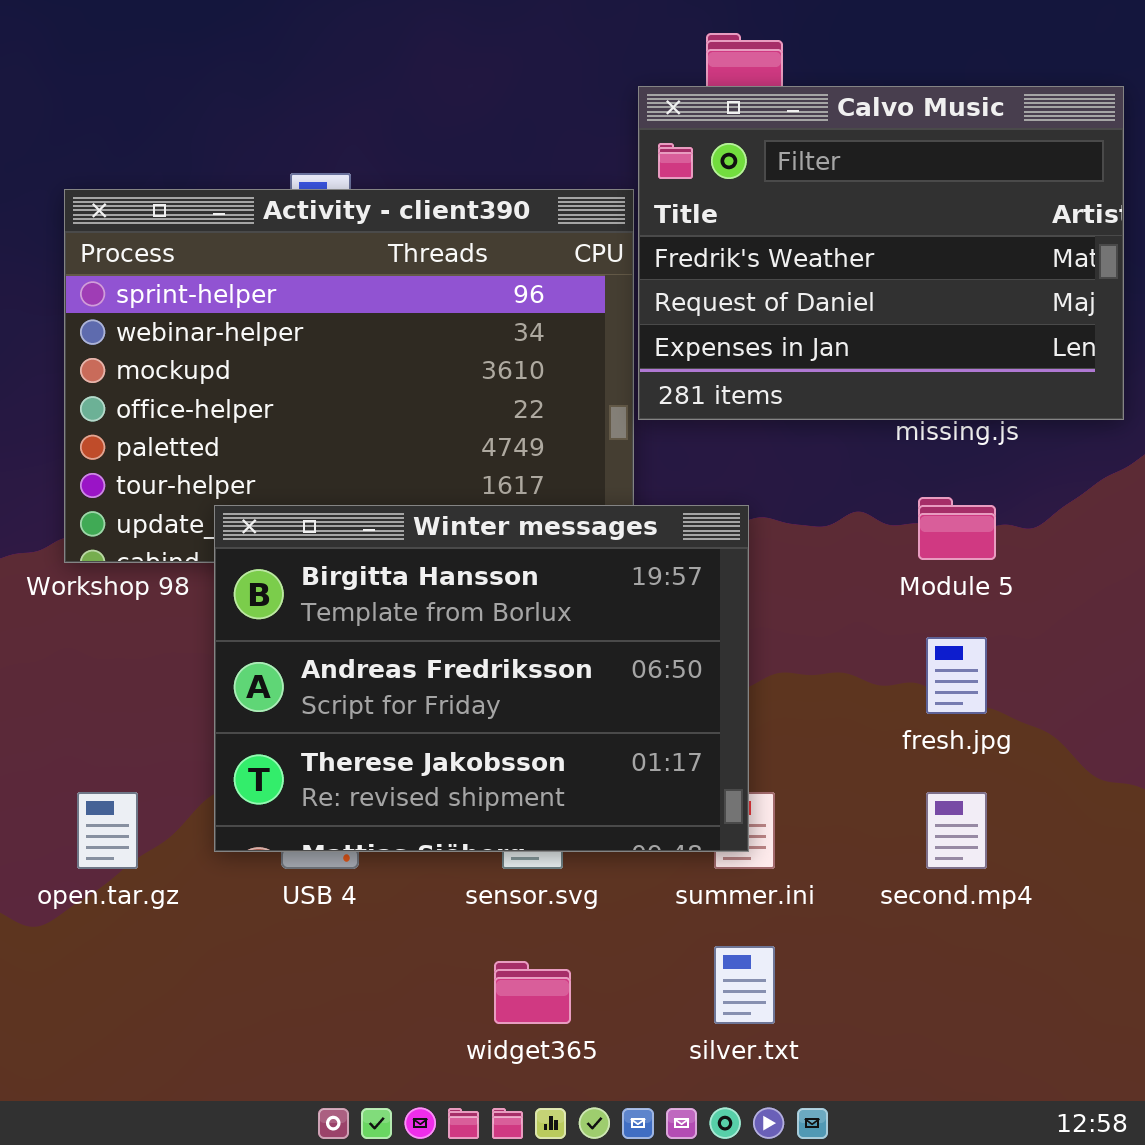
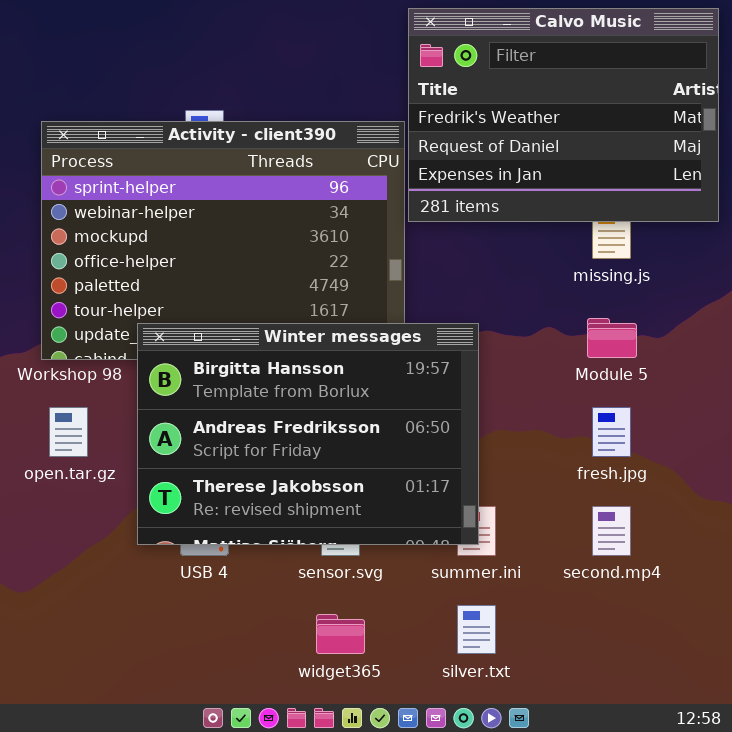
Calvo Music: [638,86,1124,420] -> [408,8,719,222], moved
open.tar.gz: [77,792,138,869] -> [49,407,88,457], moved

